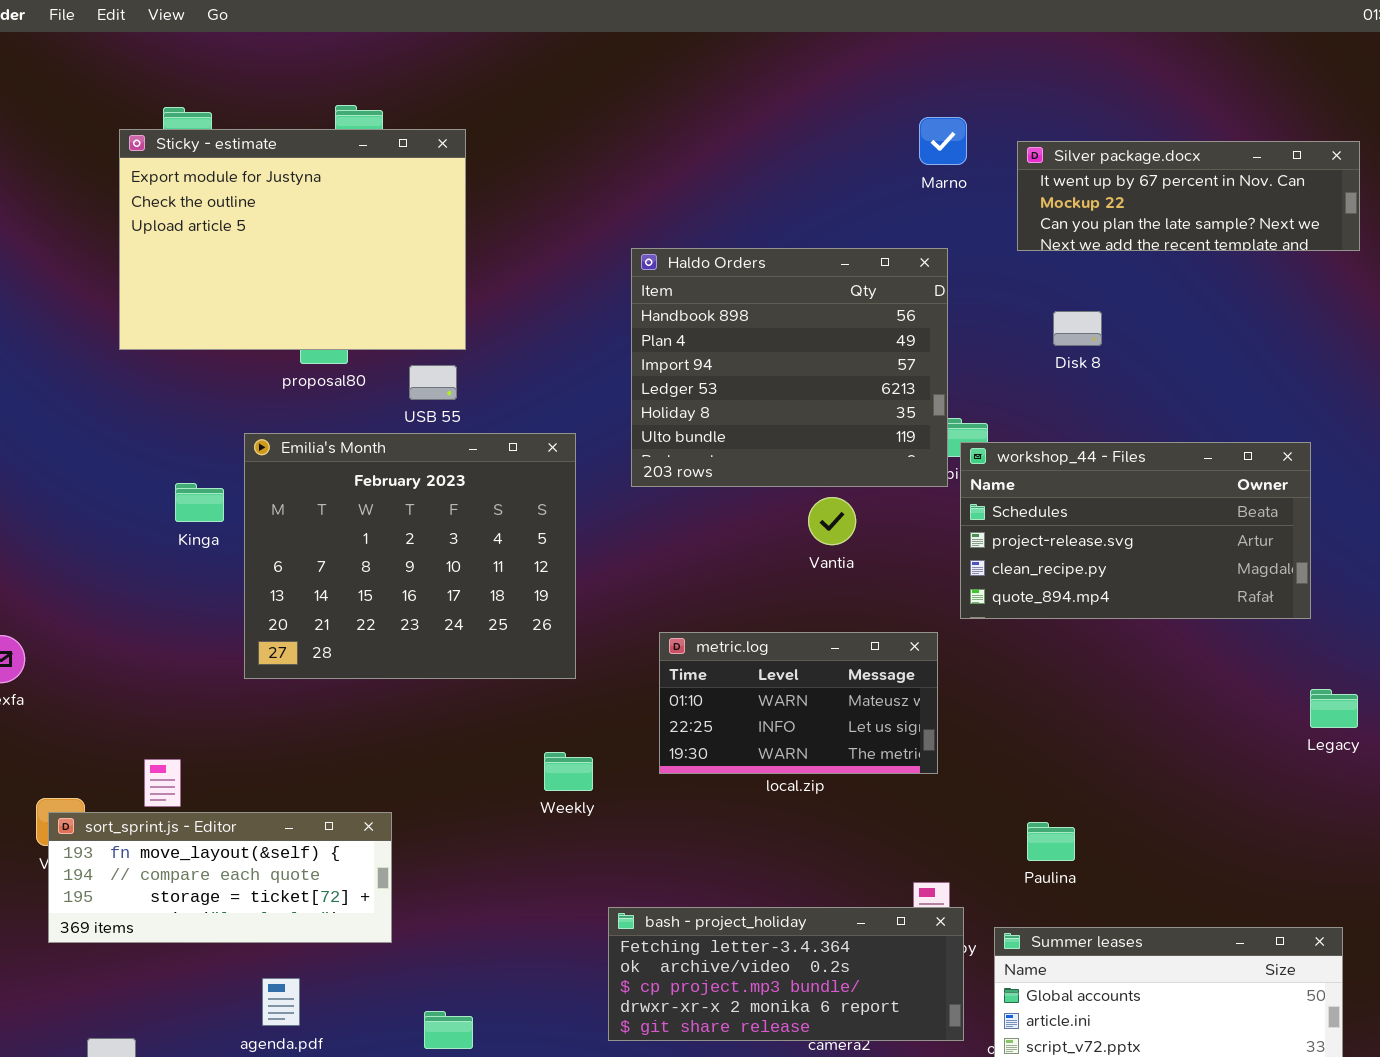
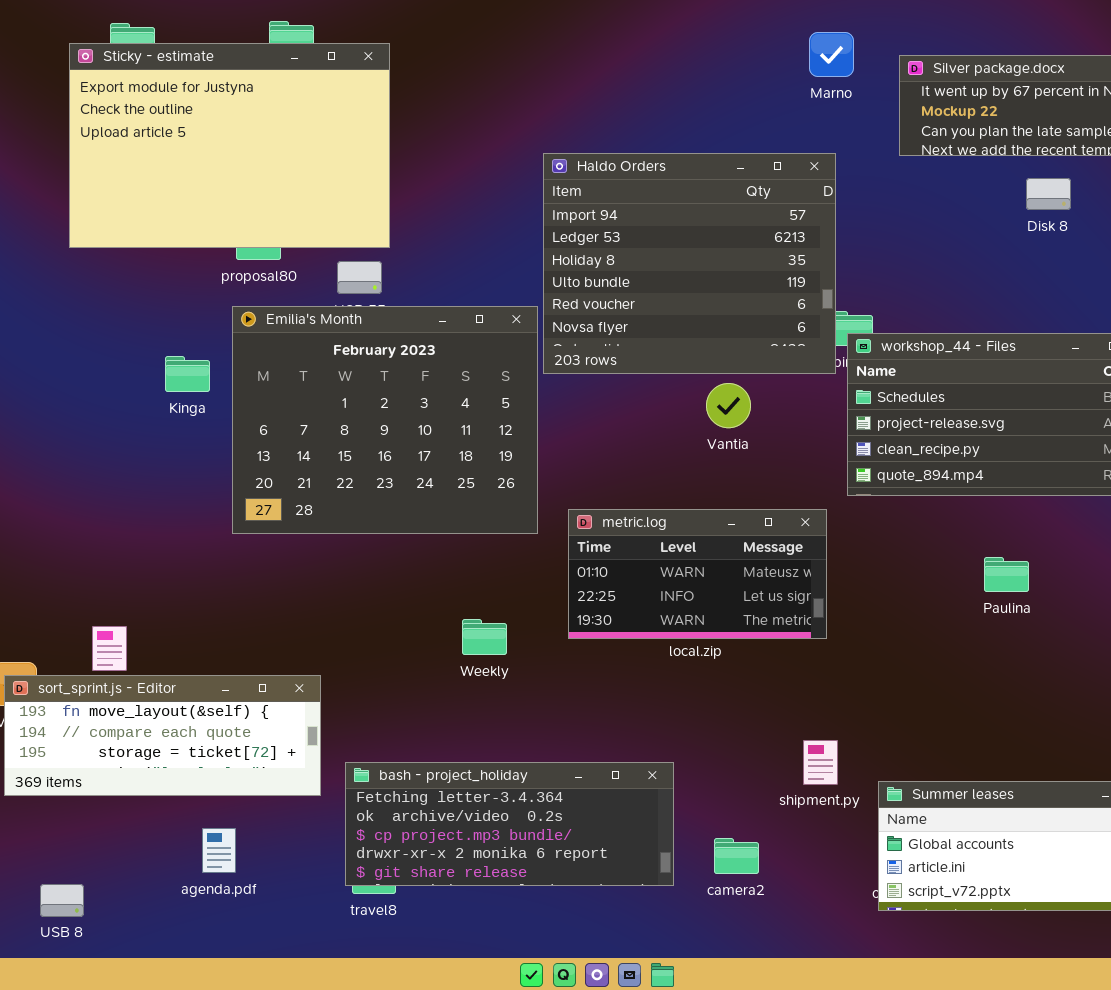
Haldo Orders: [631,248,948,487] -> [543,153,836,374], scrolled down 2 rows
Disk 8: [1053,311,1102,346] -> [1026,178,1071,210], moved
Emilia's Month: [244,433,576,679] -> [232,306,538,534], moved
Kinga: [175,483,224,522] -> [165,356,210,392], moved
Paulina: [1027,822,1075,861] -> [984,557,1029,592], moved
bash - project_holiday: [608,907,964,1041] -> [345,762,674,886], moved

